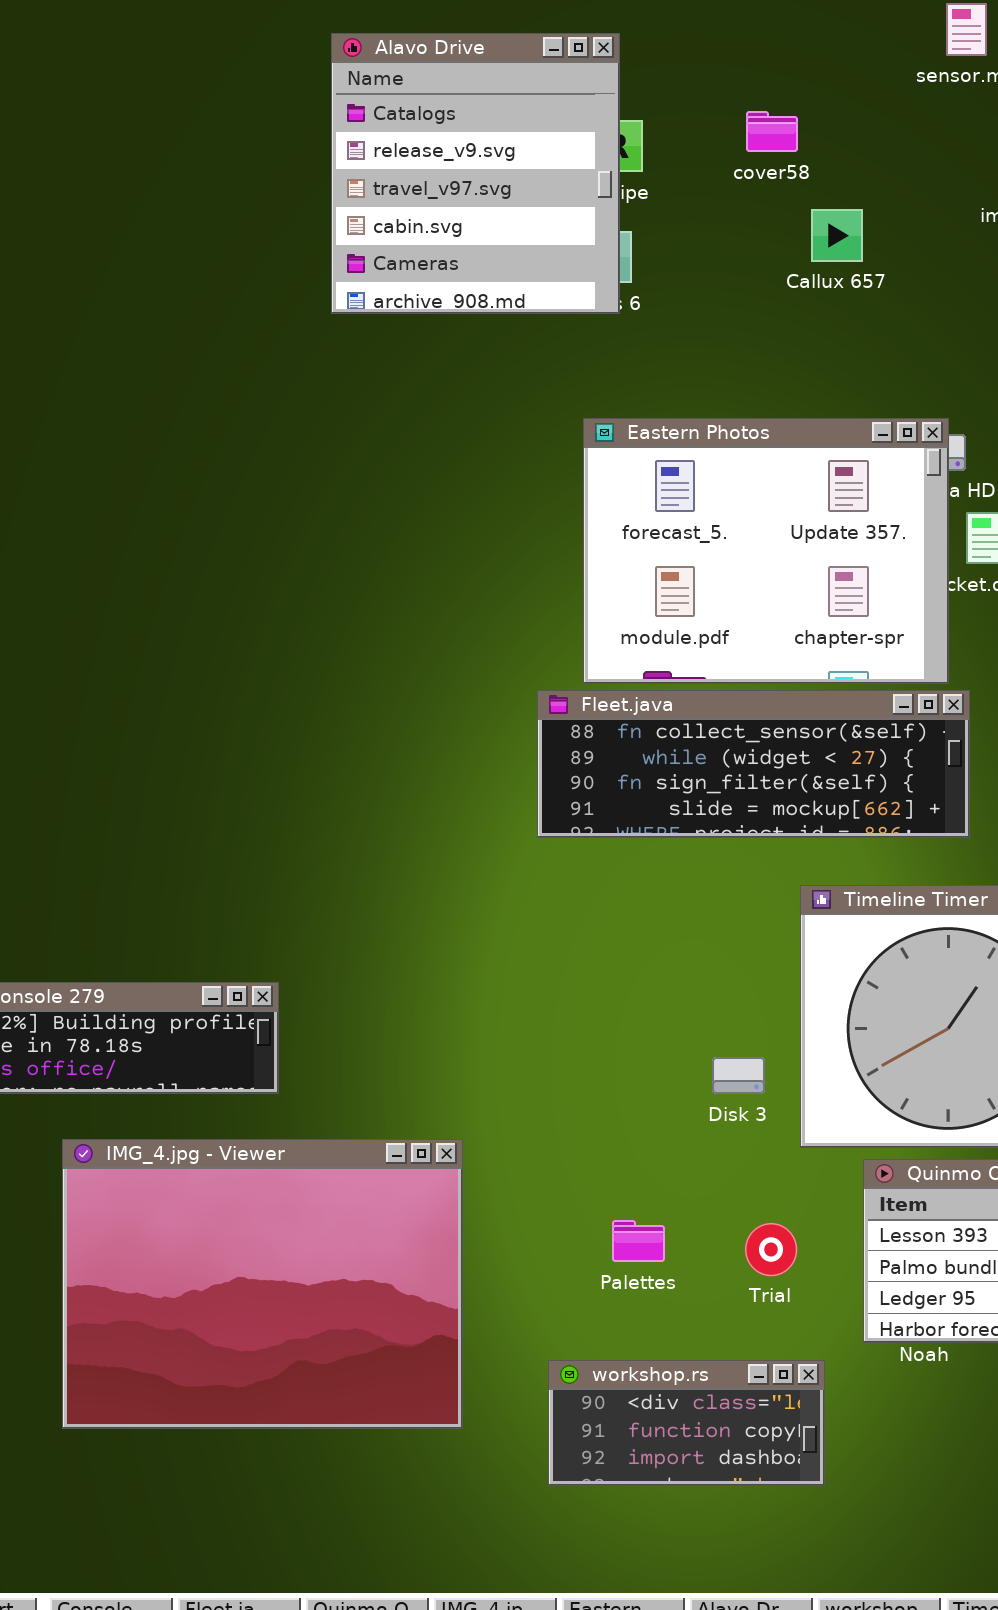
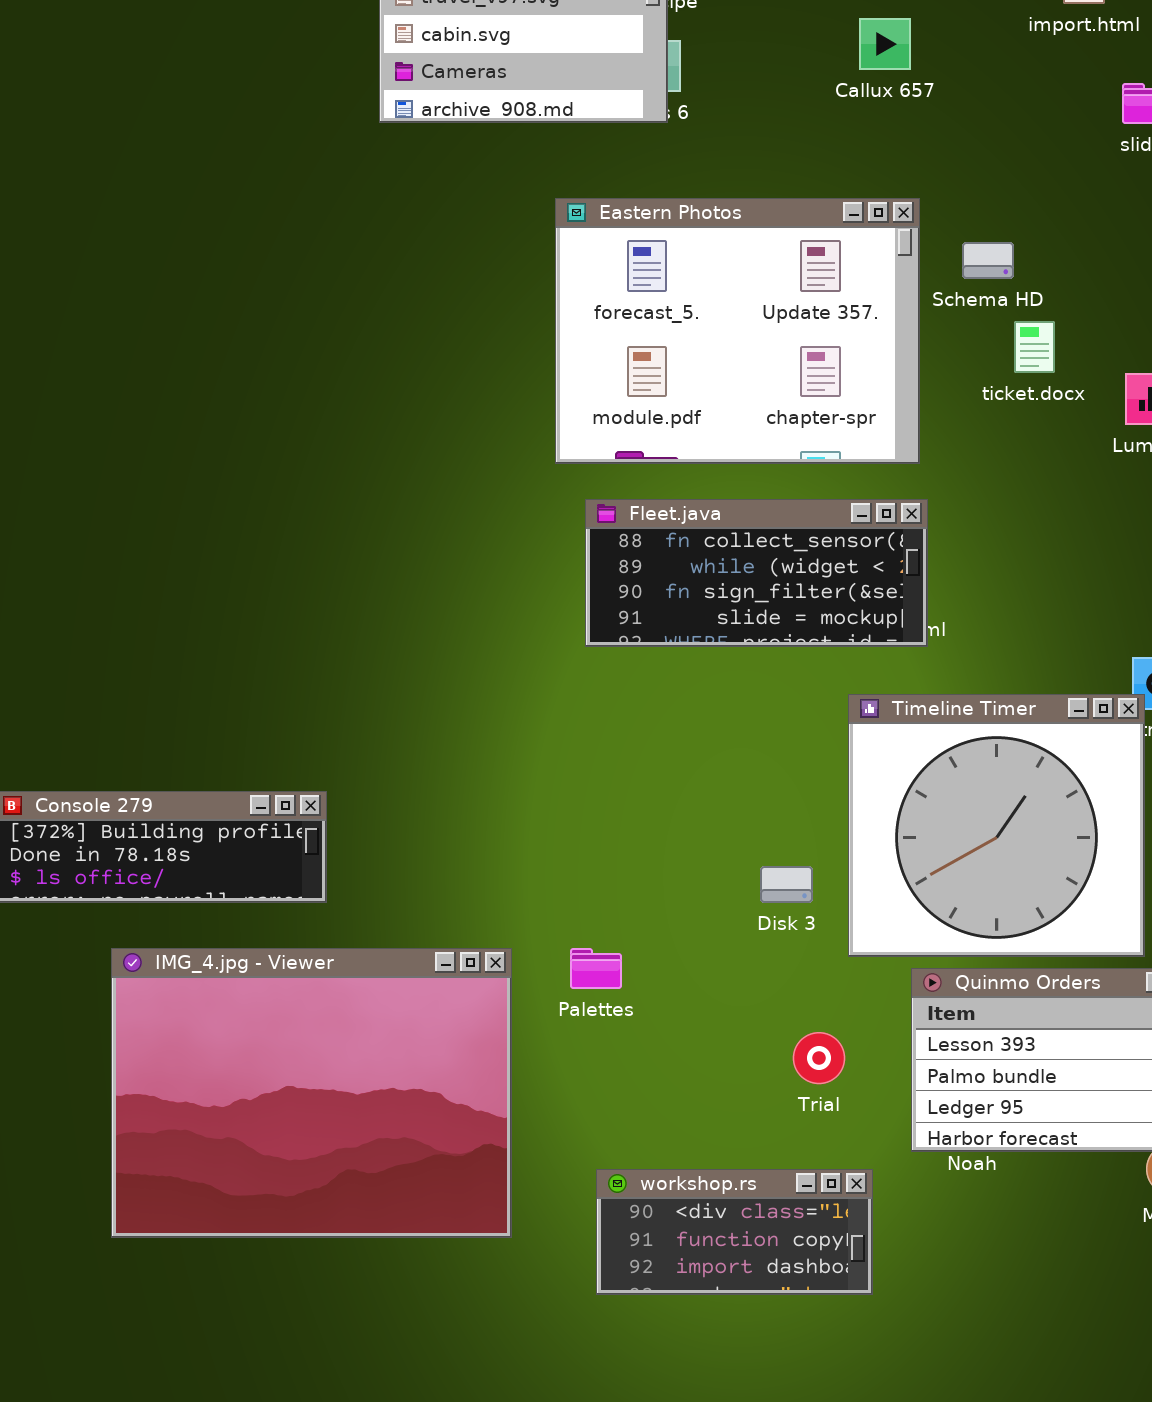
Eastern Photos: [583,418,949,684] -> [555,198,920,464], moved
Fleet.java: [537,690,970,838] -> [585,499,928,647], resized
Palettes: [612,1220,665,1262] -> [570,948,622,989], moved

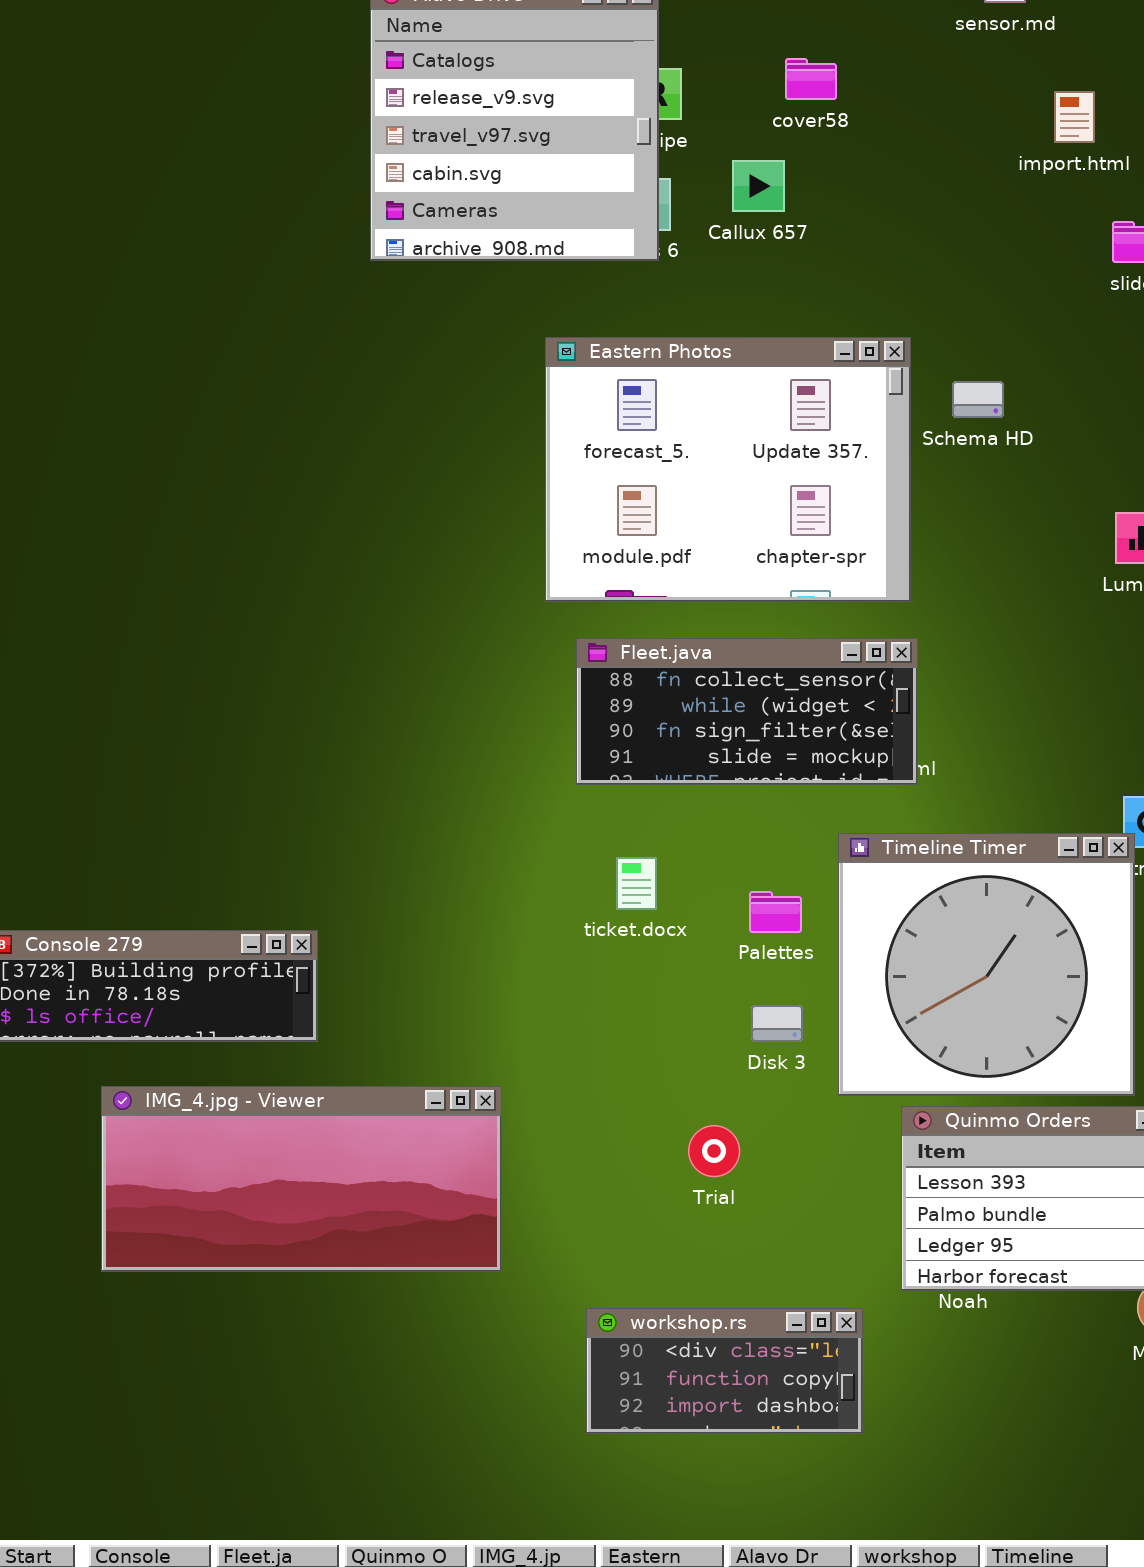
Callux 657: [859,18,911,70] -> [732,160,785,212], moved
ticket.docx: [1014,321,1055,373] -> [616,857,657,910], moved
IMG_4.jpg - Viewer: [111,948,512,1238] -> [101,1086,502,1272], resized
Palettes: [570,948,622,989] -> [749,891,802,933], moved
Trial: [793,1032,845,1084] -> [688,1125,740,1177], moved

